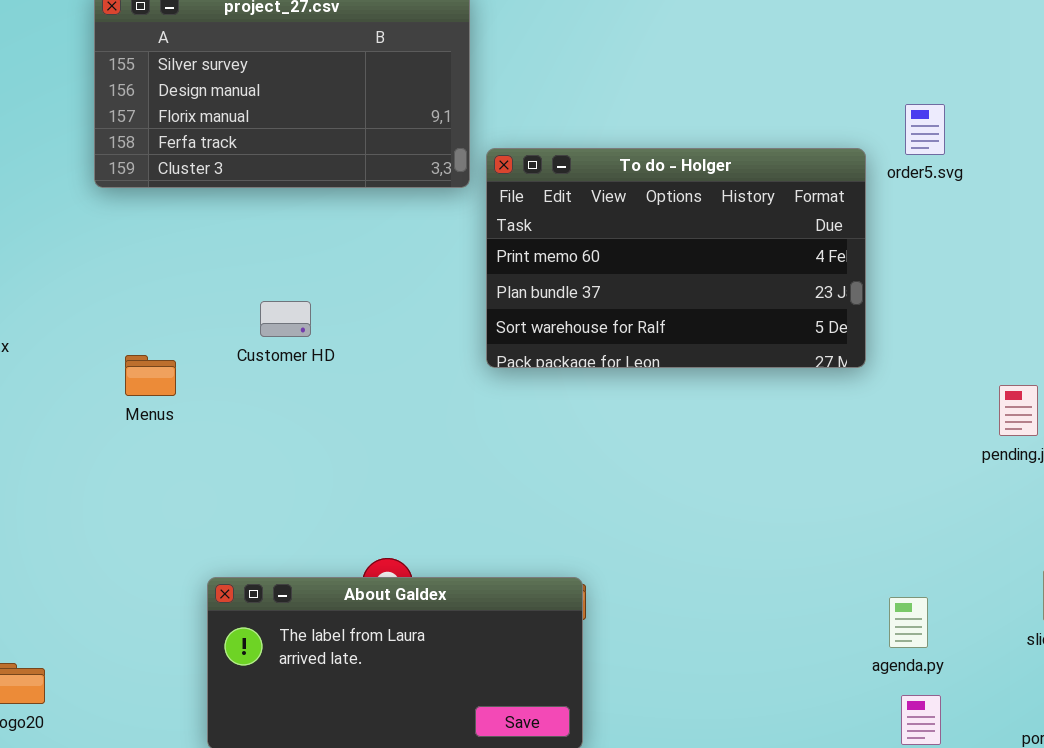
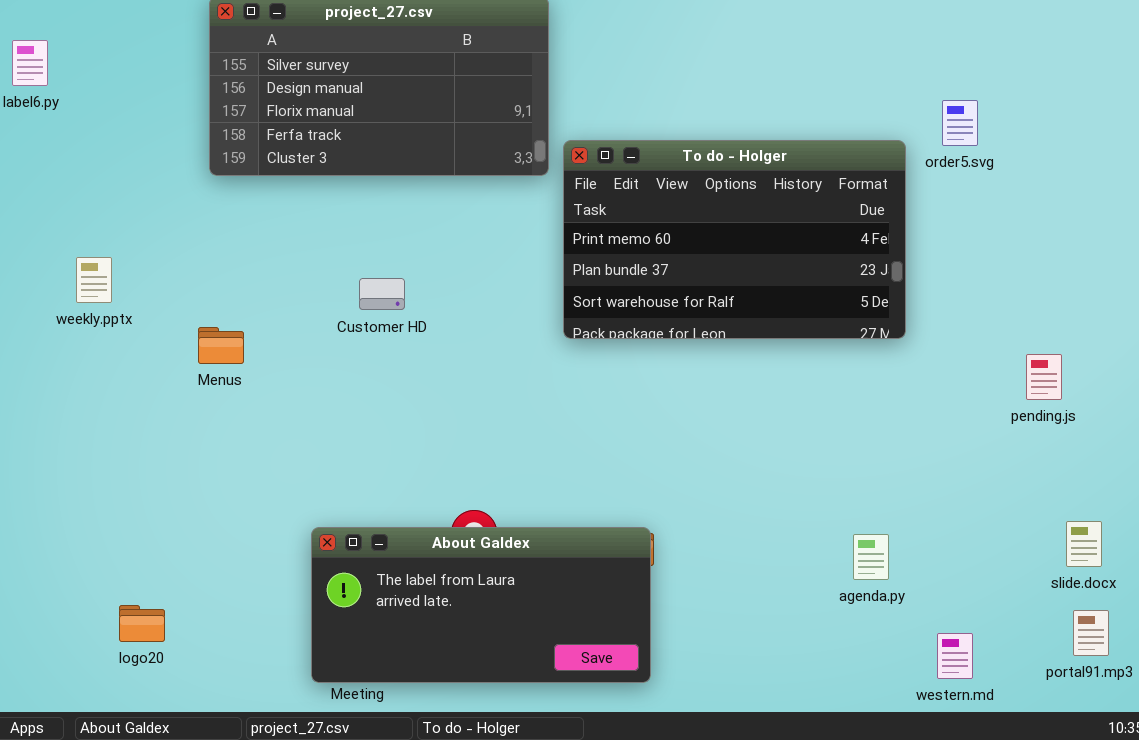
Menus: [125,355,176,396] -> [198,327,244,364], moved
agenda.py: [889,597,928,648] -> [853,534,889,580], moved

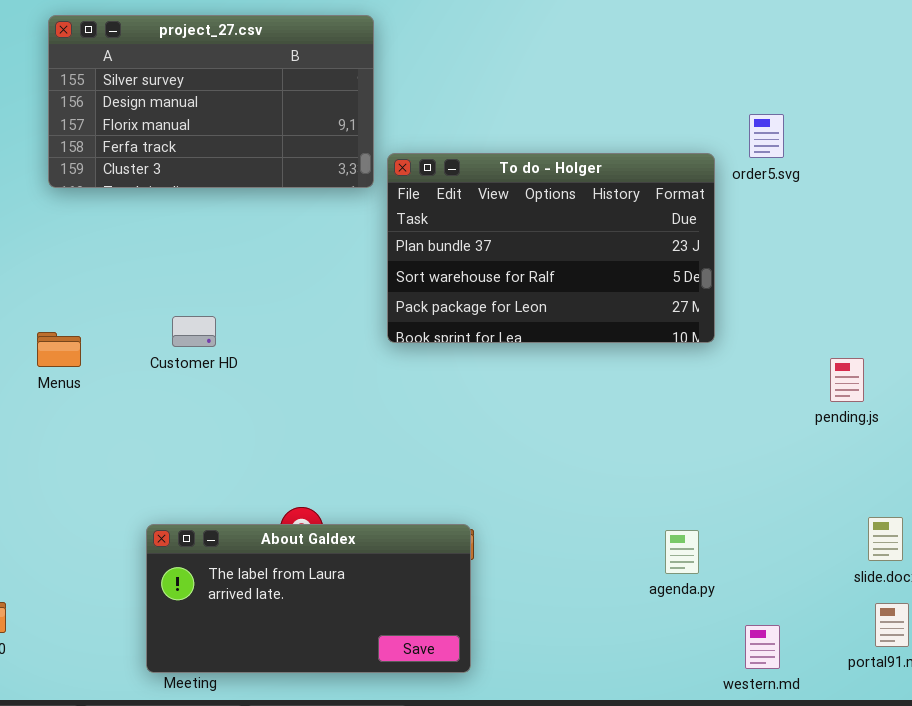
To do - Holger: [563,140,906,339] -> [387,153,715,343], scrolled down 1 row
Customer HD: [359,278,405,310] -> [172,316,216,347], moved

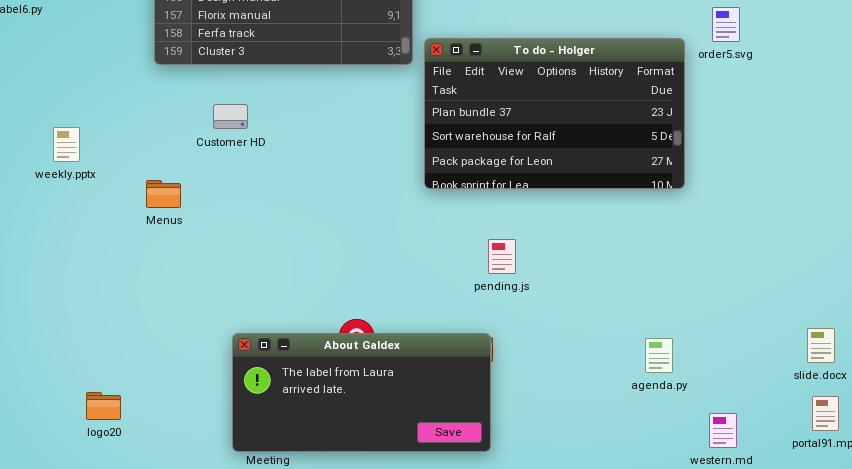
Customer HD: [172,316,216,347] -> [213,104,248,129], moved
pending.js: [830,358,864,402] -> [488,239,516,274], moved

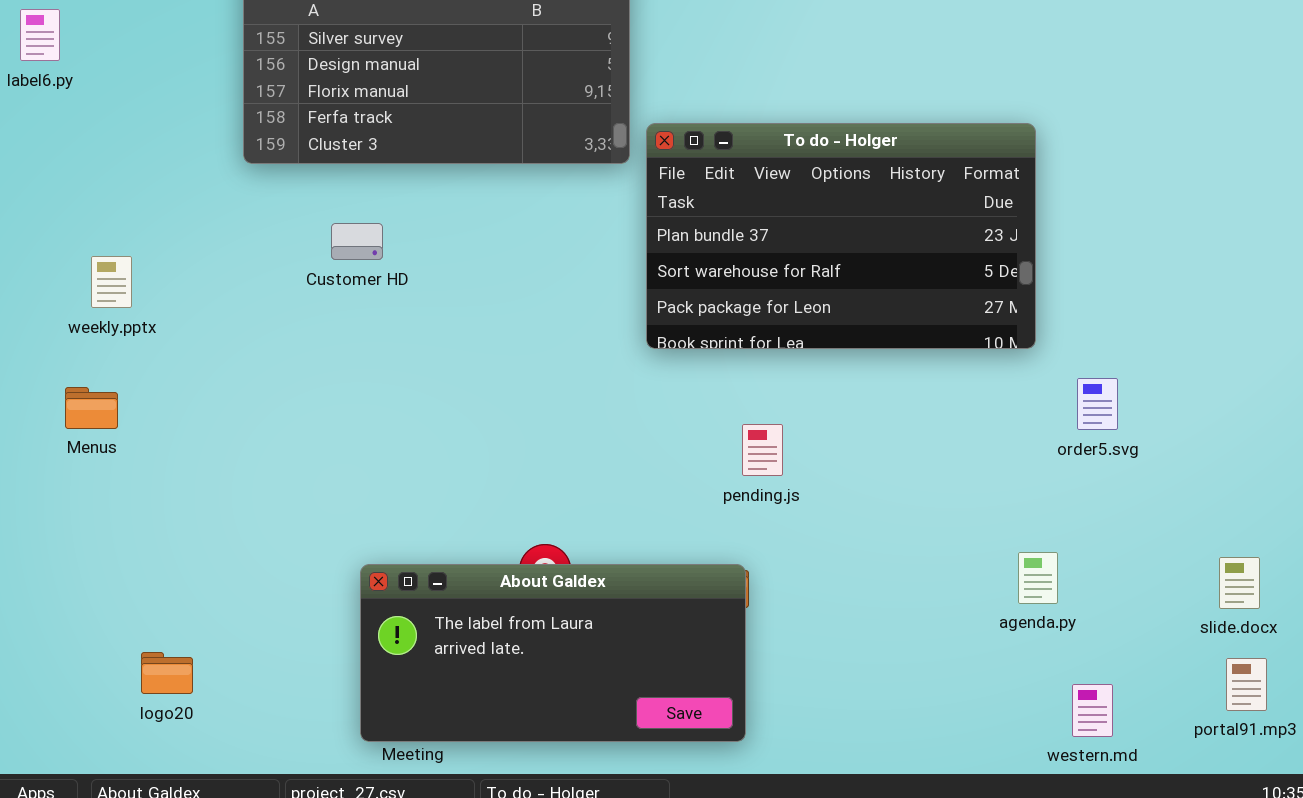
order5.svg: [712,7,740,42] -> [1077,378,1118,430], moved
Menus: [146,180,181,208] -> [65,387,118,429], moved
agenda.py: [645,338,673,373] -> [1018,552,1058,604], moved

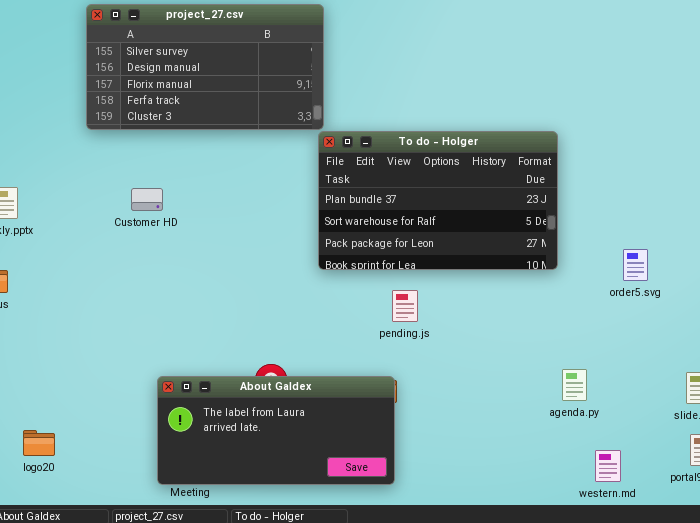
To do - Holger: [646,123,1036,349] -> [318,131,558,270], moved
Customer HD: [331,223,383,260] -> [131,188,163,211], moved
order5.svg: [1077,378,1118,430] -> [623,249,648,281], moved

